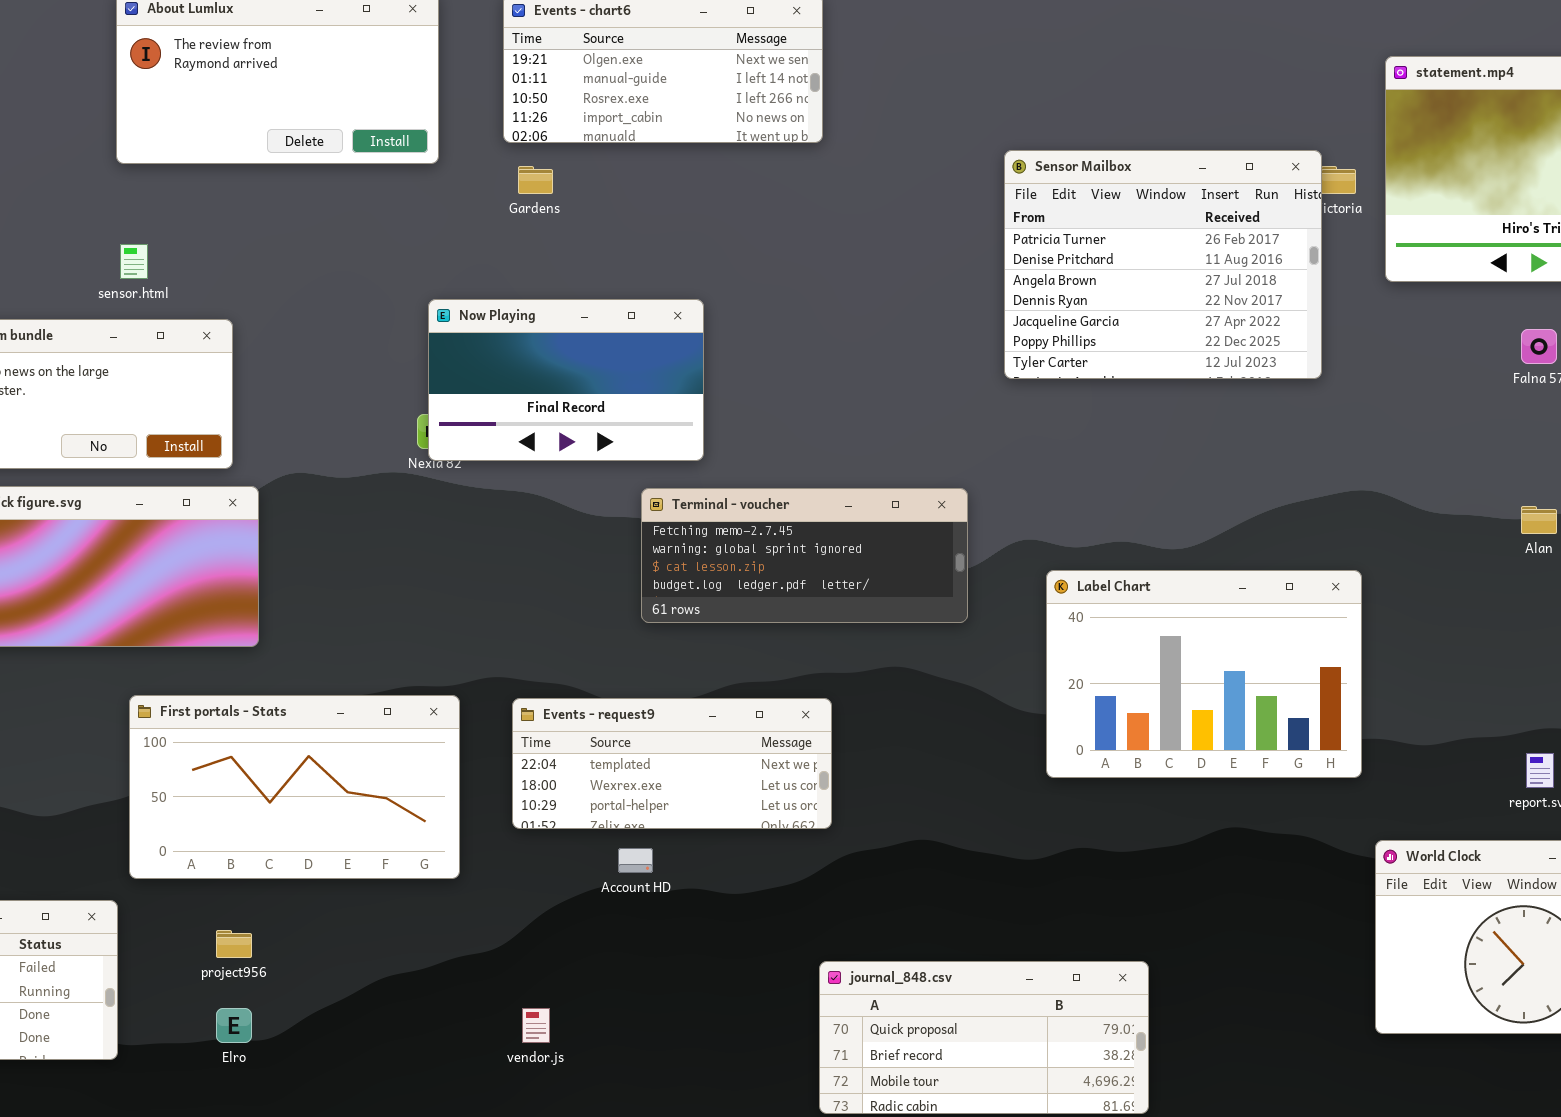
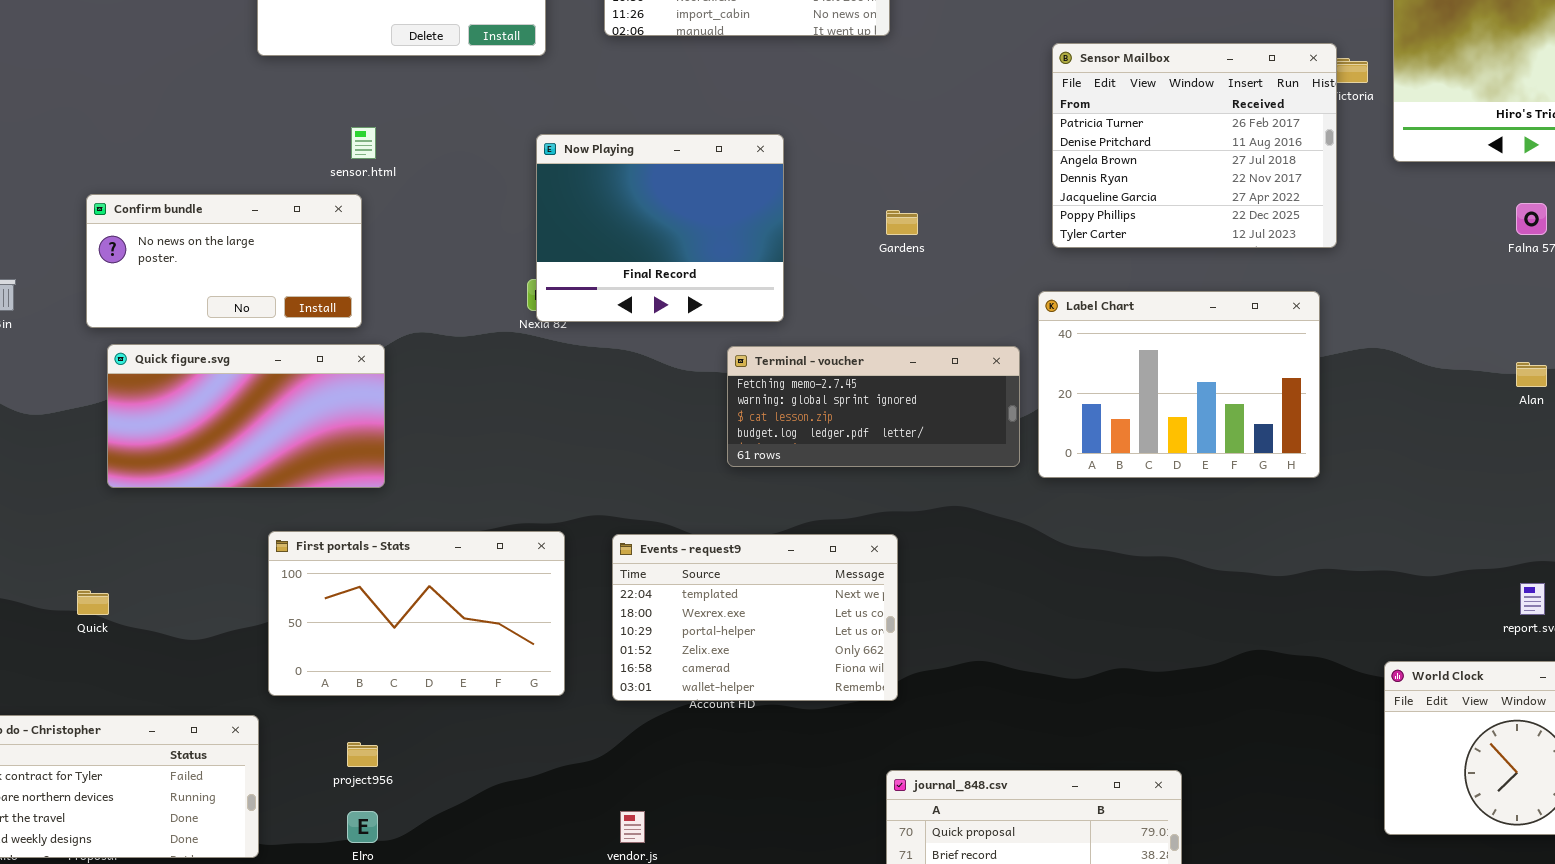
Gardens: [518,166,553,194] -> [886,210,918,235], moved
sensor.html: [120,244,148,279] -> [351,127,376,159], moved
Now Playing: [428,299,704,461] -> [536,134,784,322], resized
Label Chart: [1046,570,1362,778] -> [1038,291,1320,478], moved
Events - request9: [512,698,832,829] -> [612,534,898,701], resized

